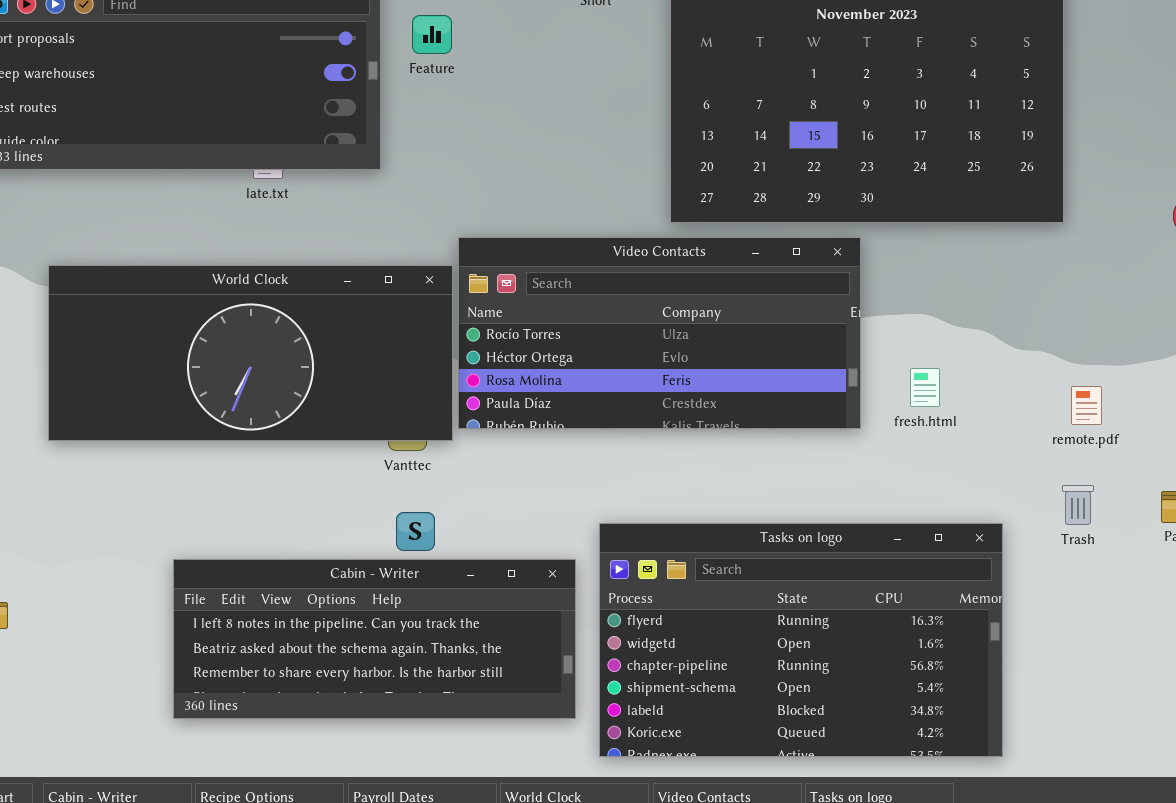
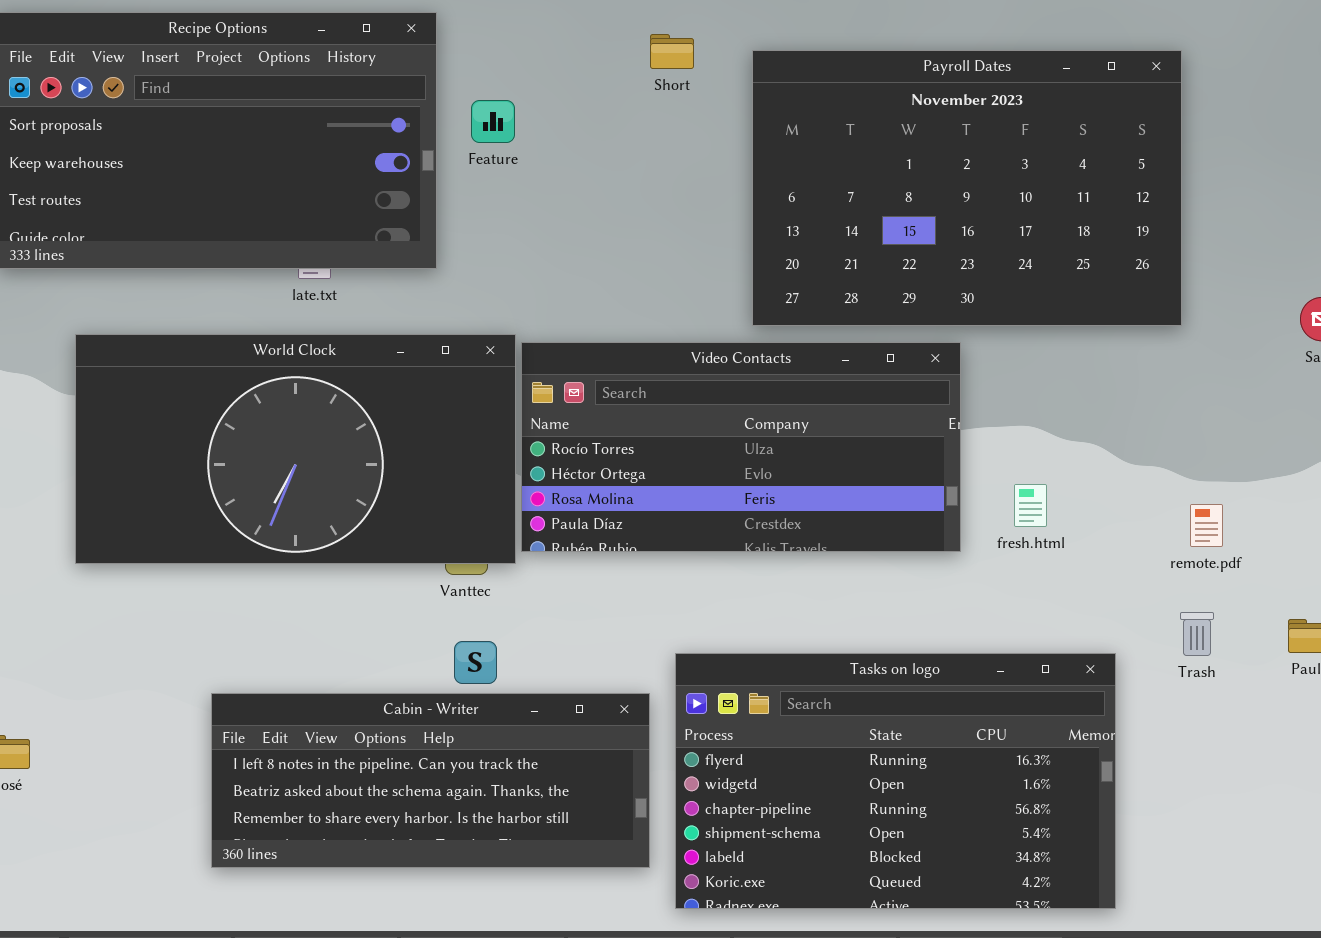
World Clock: [48,265,453,441] -> [75,334,516,564], resized

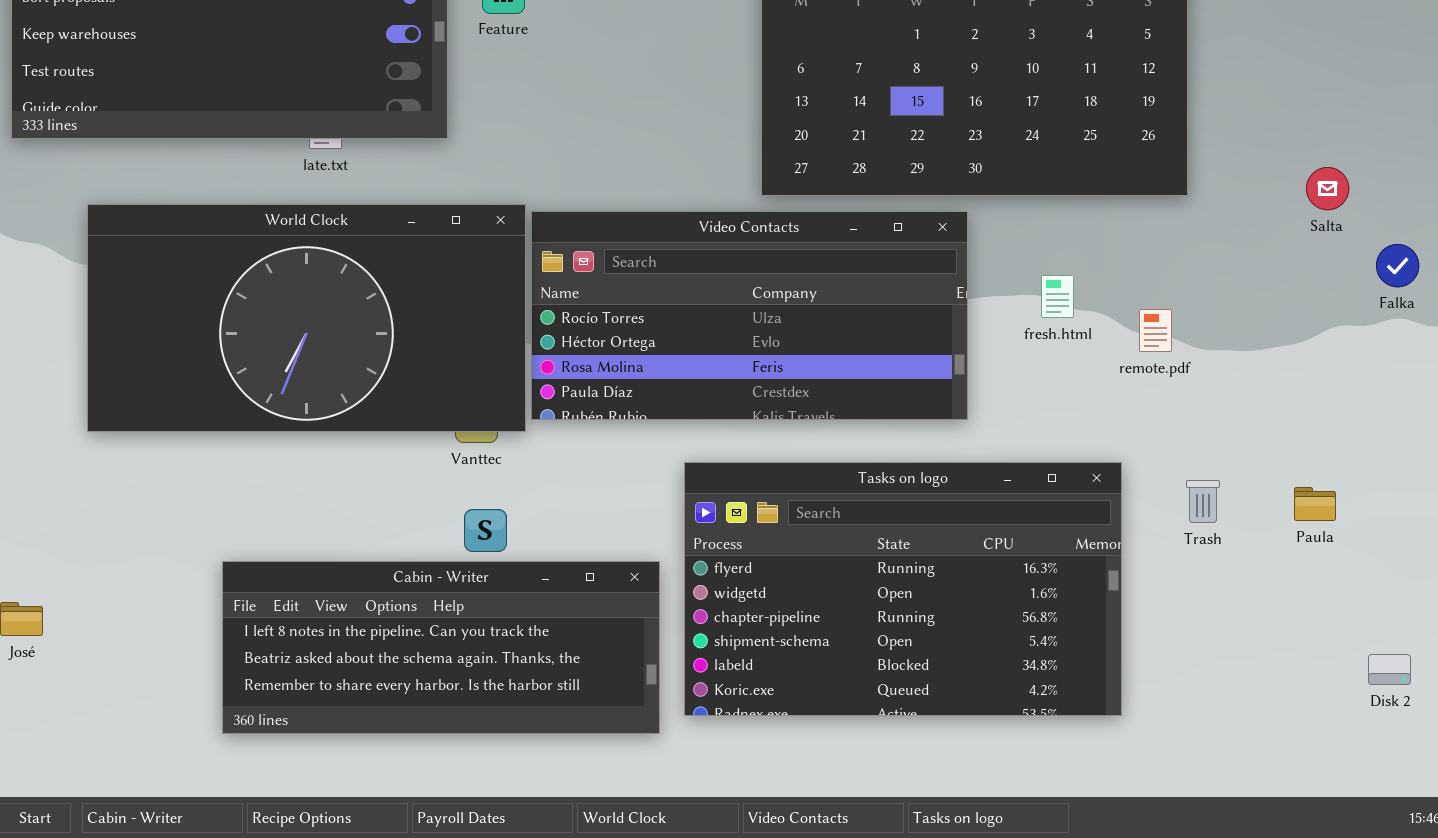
fresh.html: [1014,484,1047,527] -> [1041,275,1074,318], moved
remote.pdf: [1190,504,1223,547] -> [1139,309,1172,352], moved
Tasks on logo: [675,653,1116,909] -> [684,462,1122,716], moved

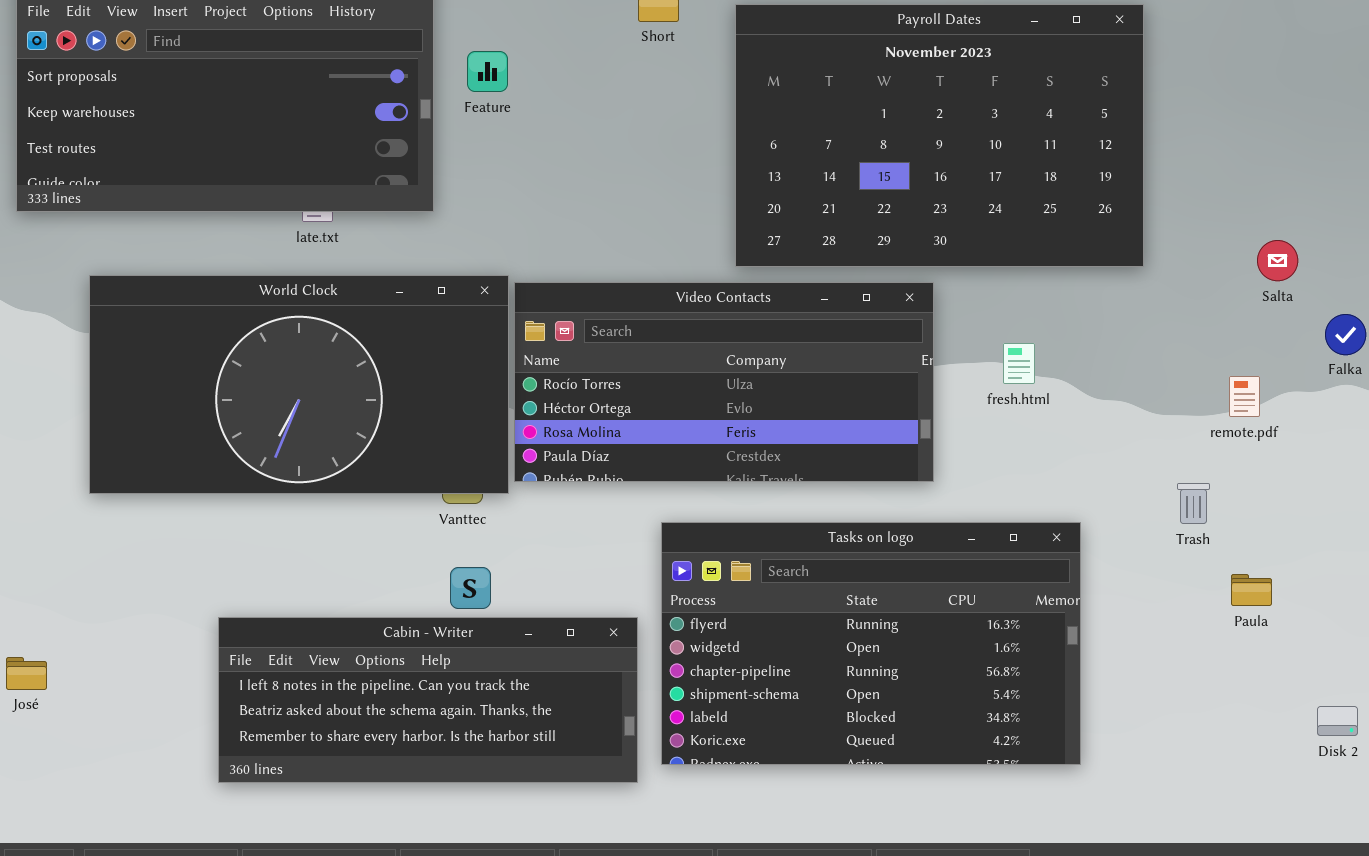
remote.pdf: [1139,309,1172,352] -> [1229,376,1260,417], moved
Trash: [1186,480,1220,523] -> [1177,483,1210,524], moved
Paula: [1294,487,1336,521] -> [1231,574,1272,606], moved

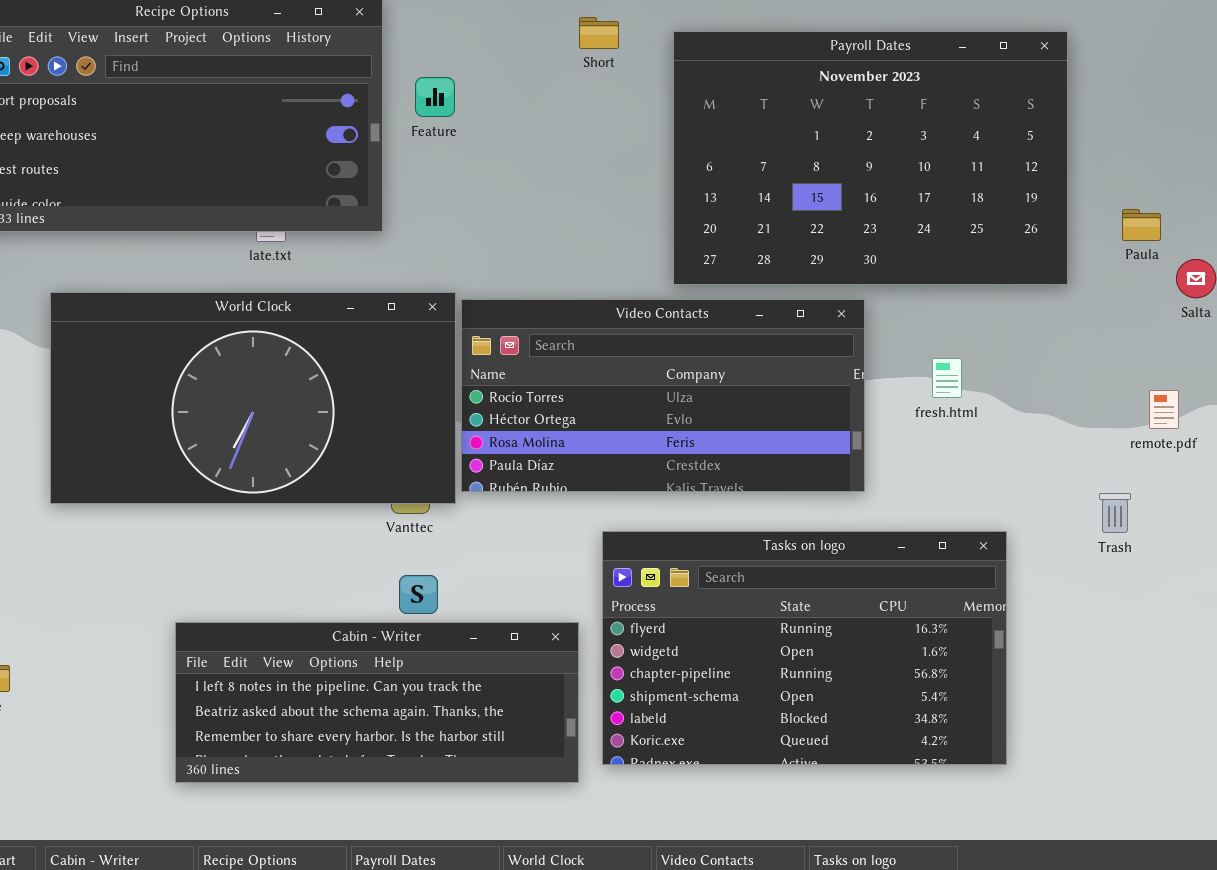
Paula: [1231,574,1272,606] -> [1122,209,1161,241], moved

